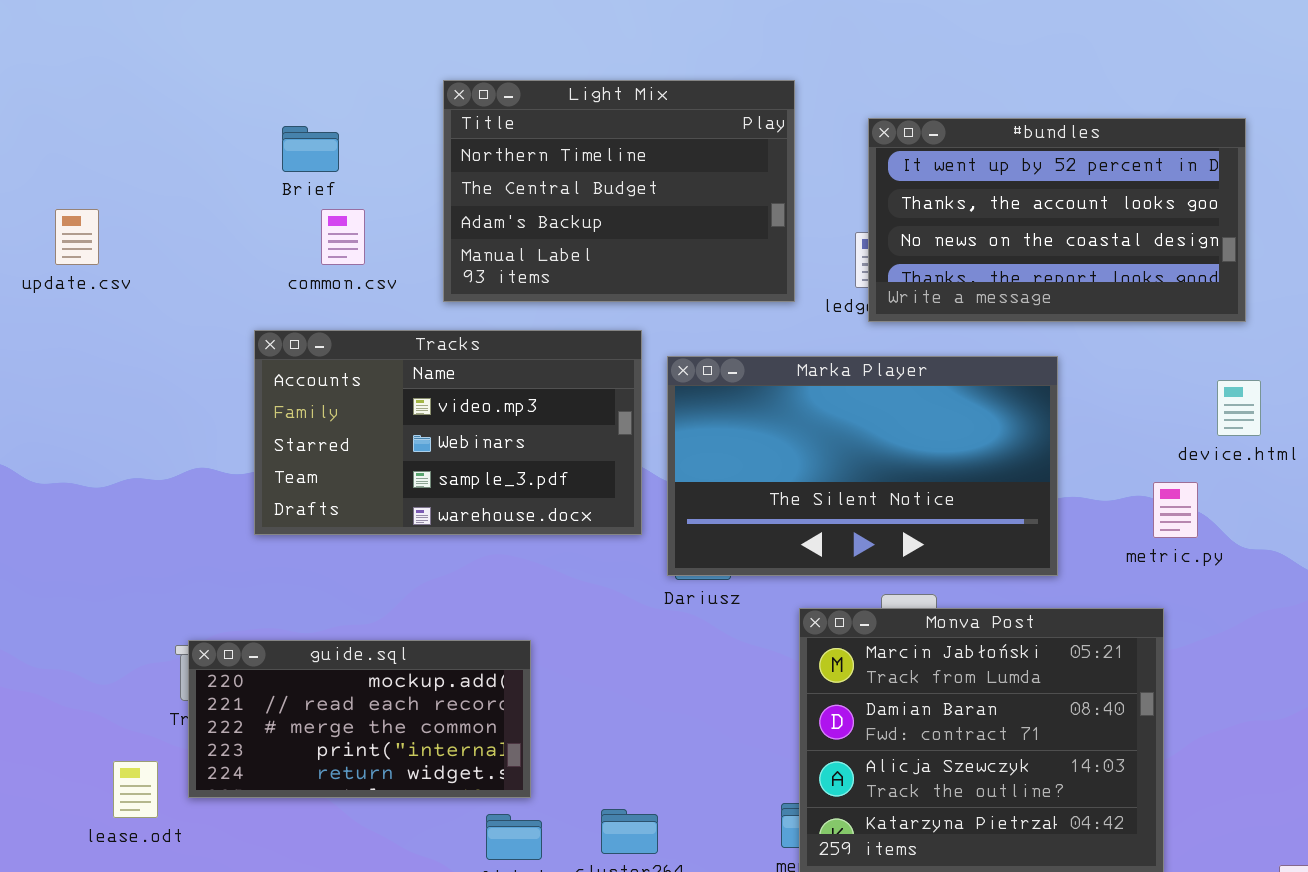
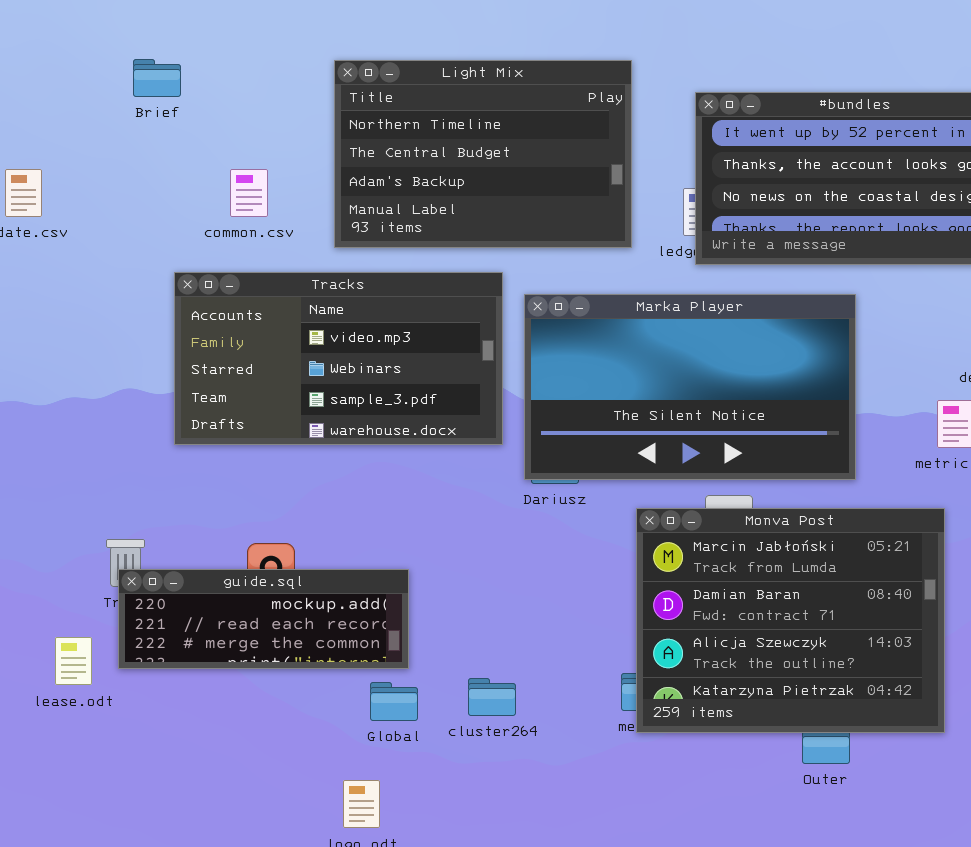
Brief: [282,126,339,172] -> [133,59,181,97], moved
guide.sql: [188,640,531,798] -> [118,569,409,669], resized

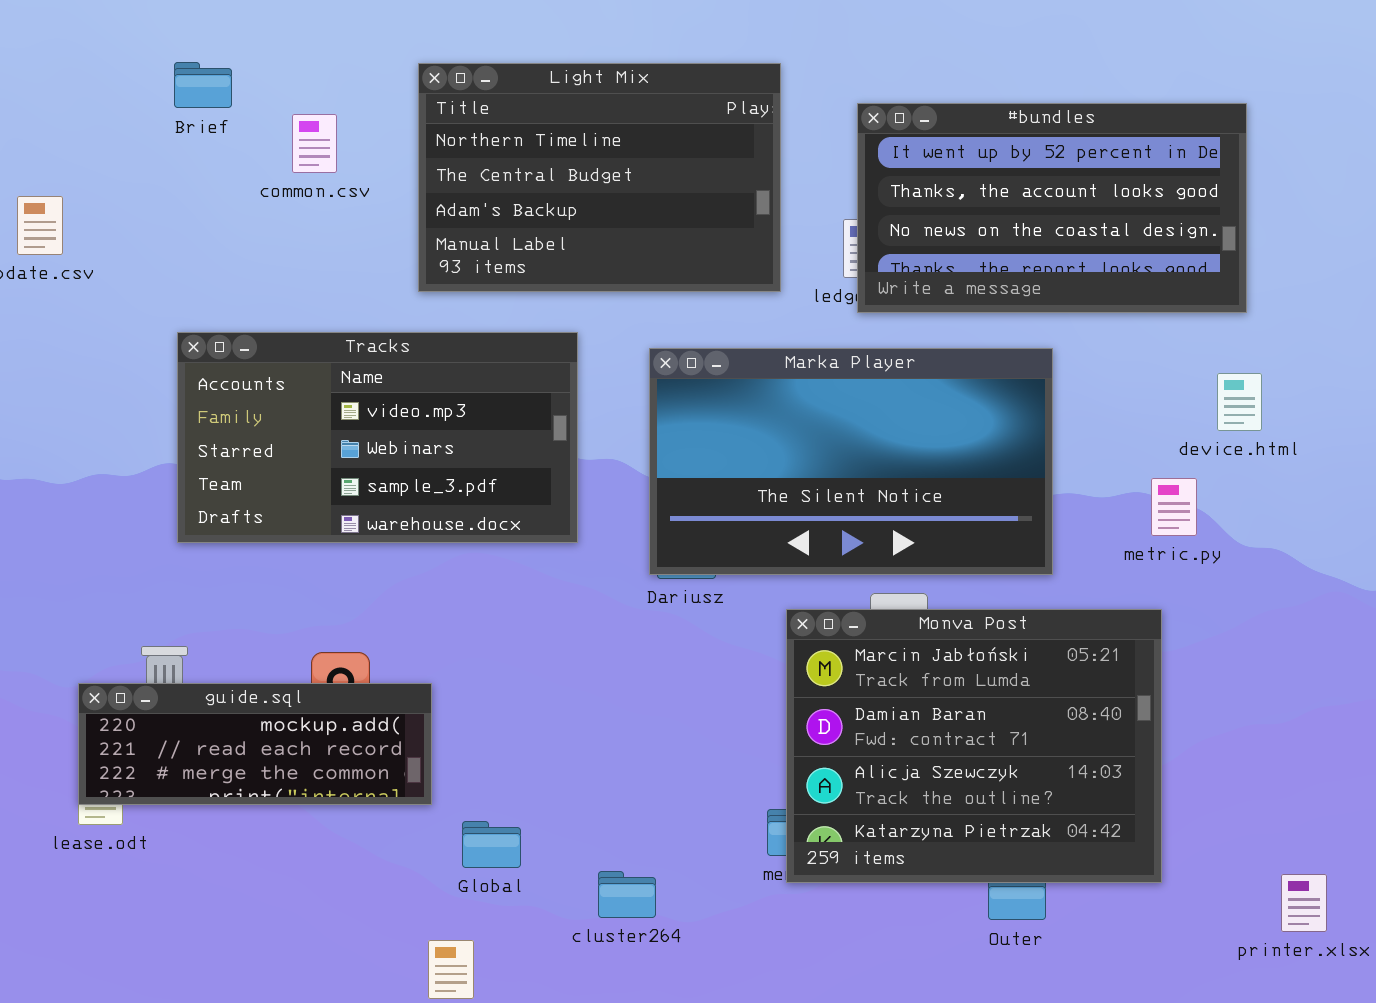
common.csv: [230,169,268,217] -> [292,114,337,173], moved
Tracks: [174,272,503,445] -> [177,332,578,543], moved
guide.sql: [118,569,409,669] -> [78,683,432,805], moved
cluster264: [468,678,516,716] -> [598,871,656,918], moved

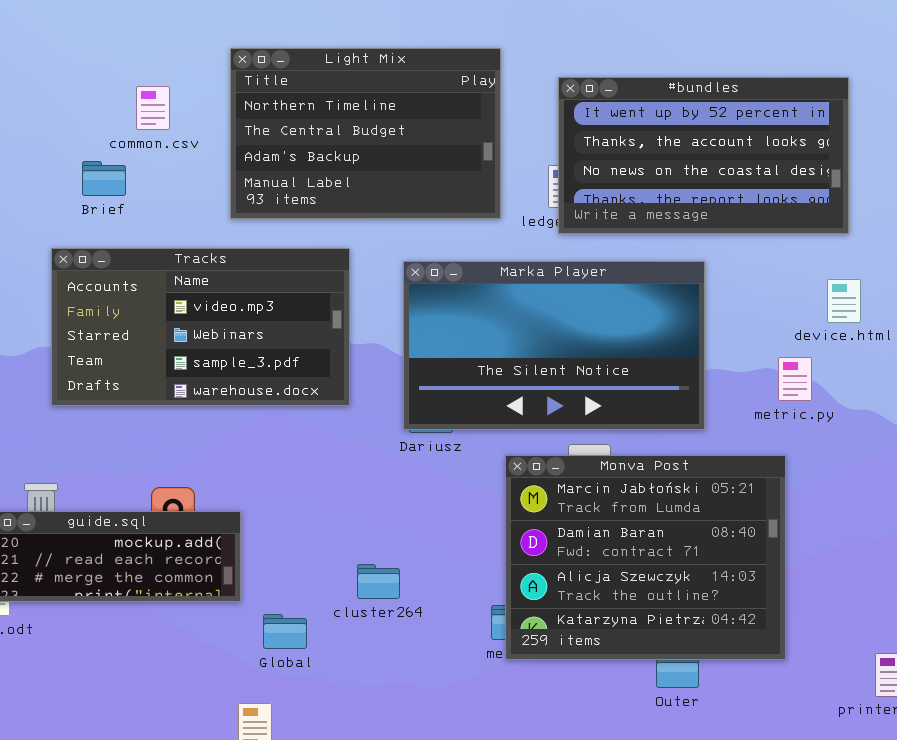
Brief: [174,62,232,108] -> [82,161,126,196], moved
cluster264: [598,871,656,918] -> [357,564,400,599], moved

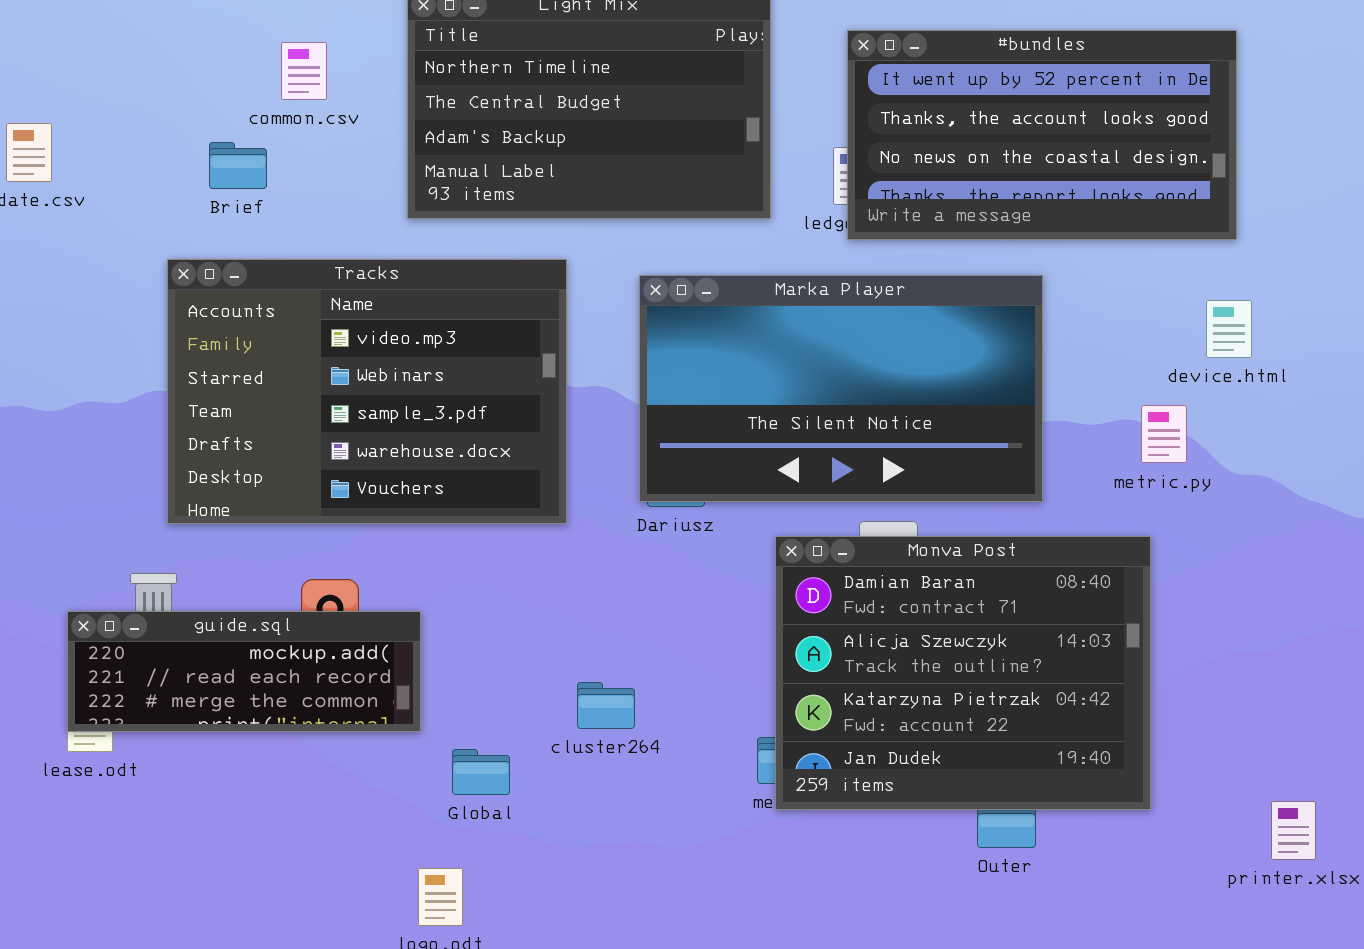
Tracks: [51,248,350,406] -> [167,259,567,524], resized
Monva Post: [505,455,786,660] -> [775,536,1151,810], scrolled down 1 row

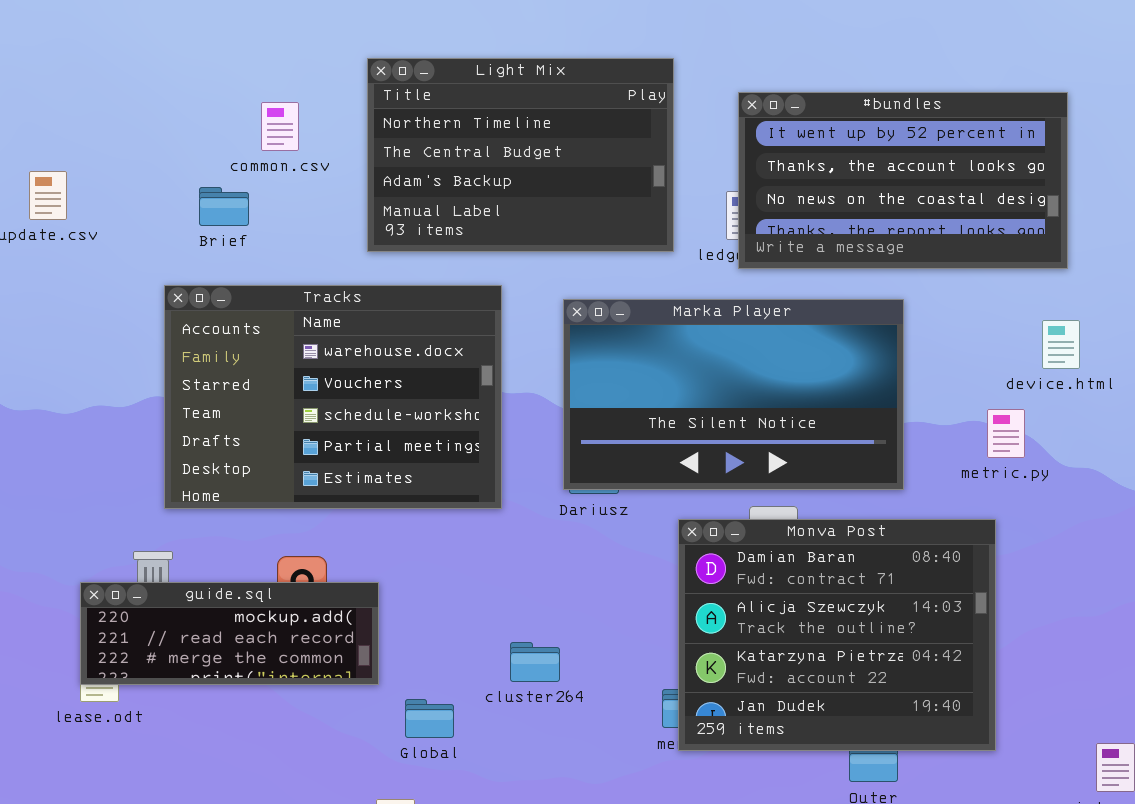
Tracks: [167,259,567,524] -> [164,285,502,509], scrolled down 3 rows

